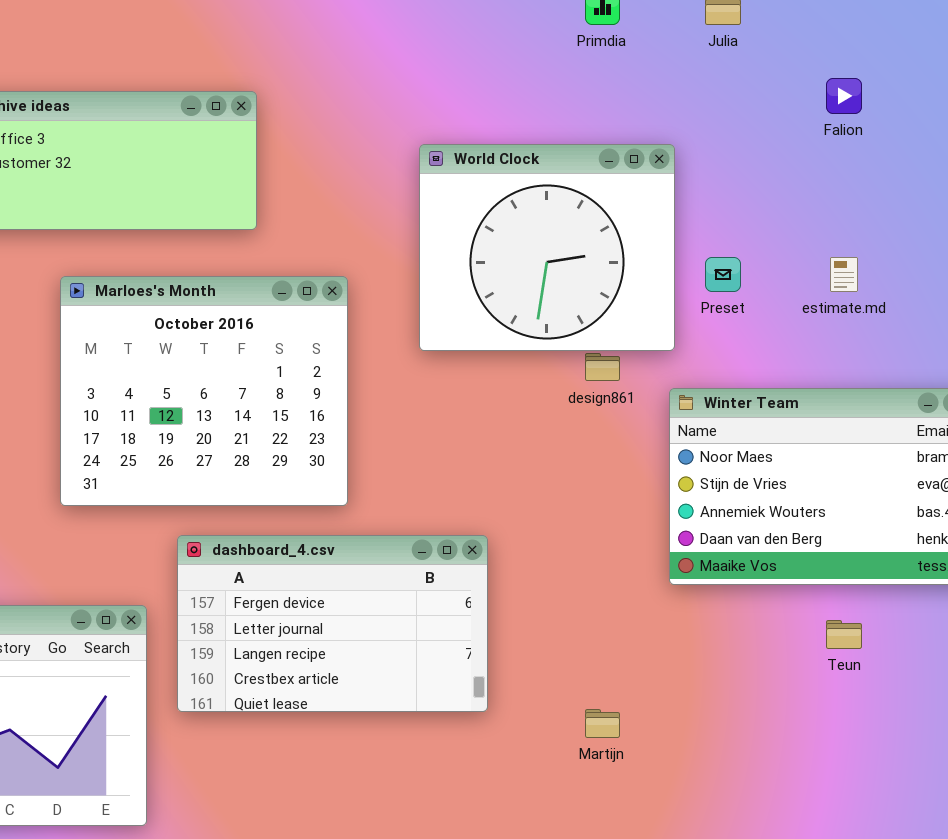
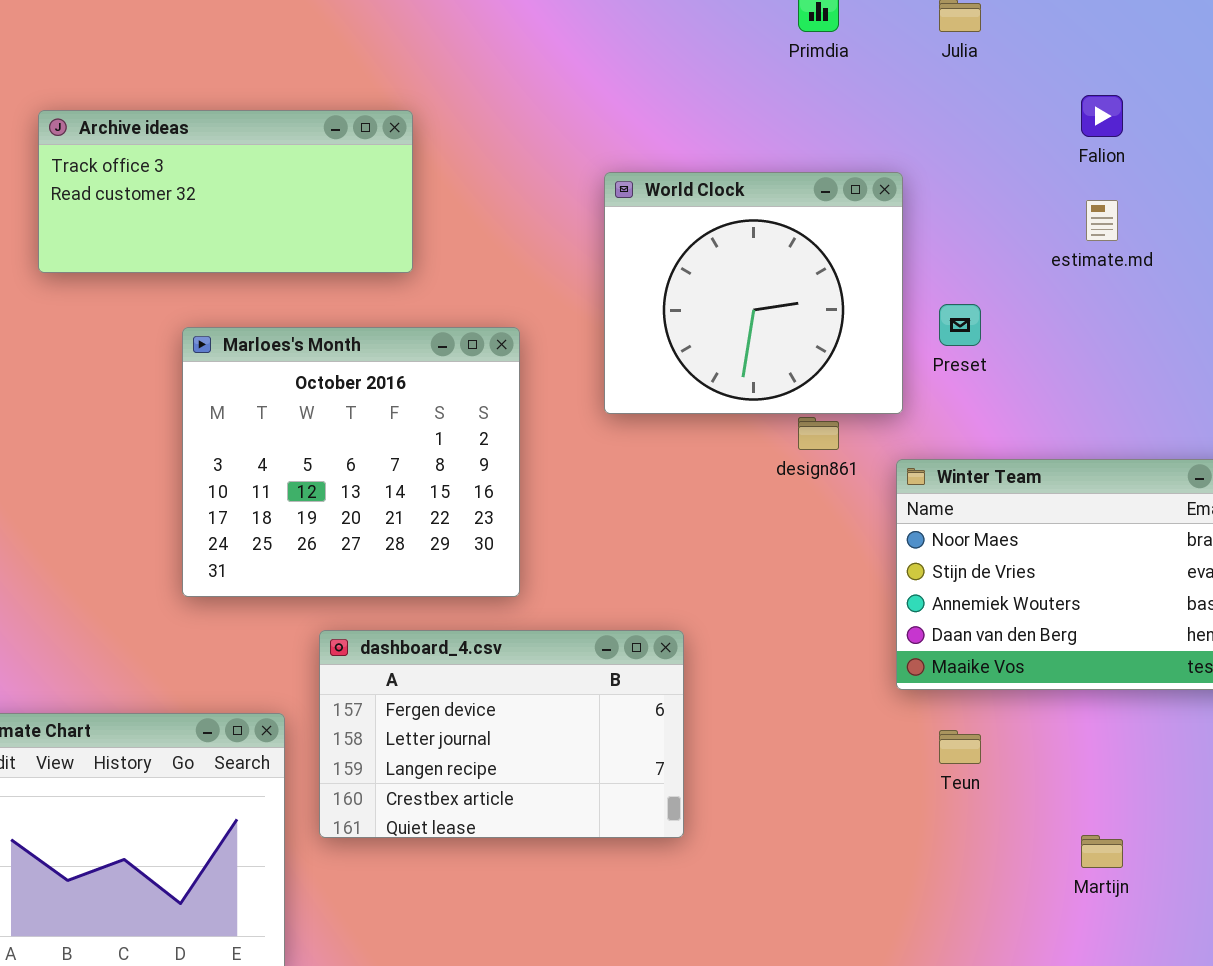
estimate.md: [830,257,858,292] -> [1086,200,1118,241], moved
Teun: [826,620,862,649] -> [939,730,981,764], moved
Martijn: [585,709,620,738] -> [1081,835,1123,868], moved

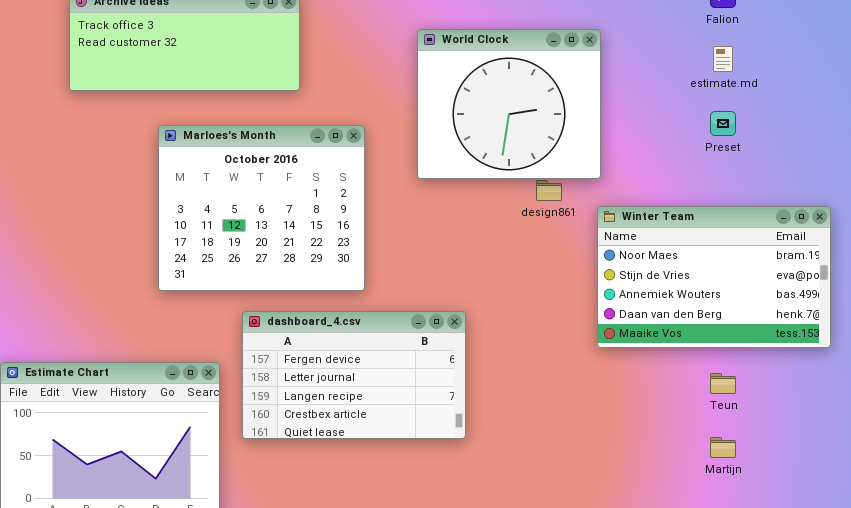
Preset: [939,304,981,346] -> [710,111,736,136], moved
Teun: [939,730,981,764] -> [710,373,736,394], moved

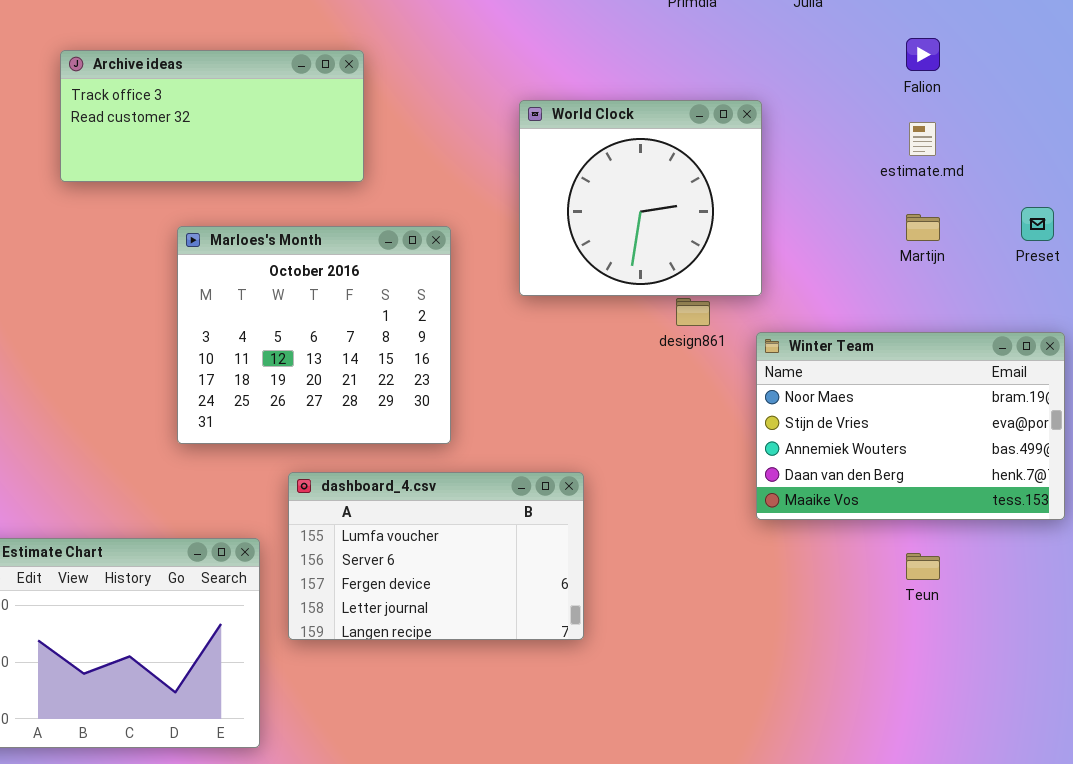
Preset: [710,111,736,136] -> [1021,207,1054,241], moved
dashboard_4.csv: [242,311,466,439] -> [288,472,584,640], scrolled up 2 rows
Martijn: [710,437,736,458] -> [906,214,940,241], moved

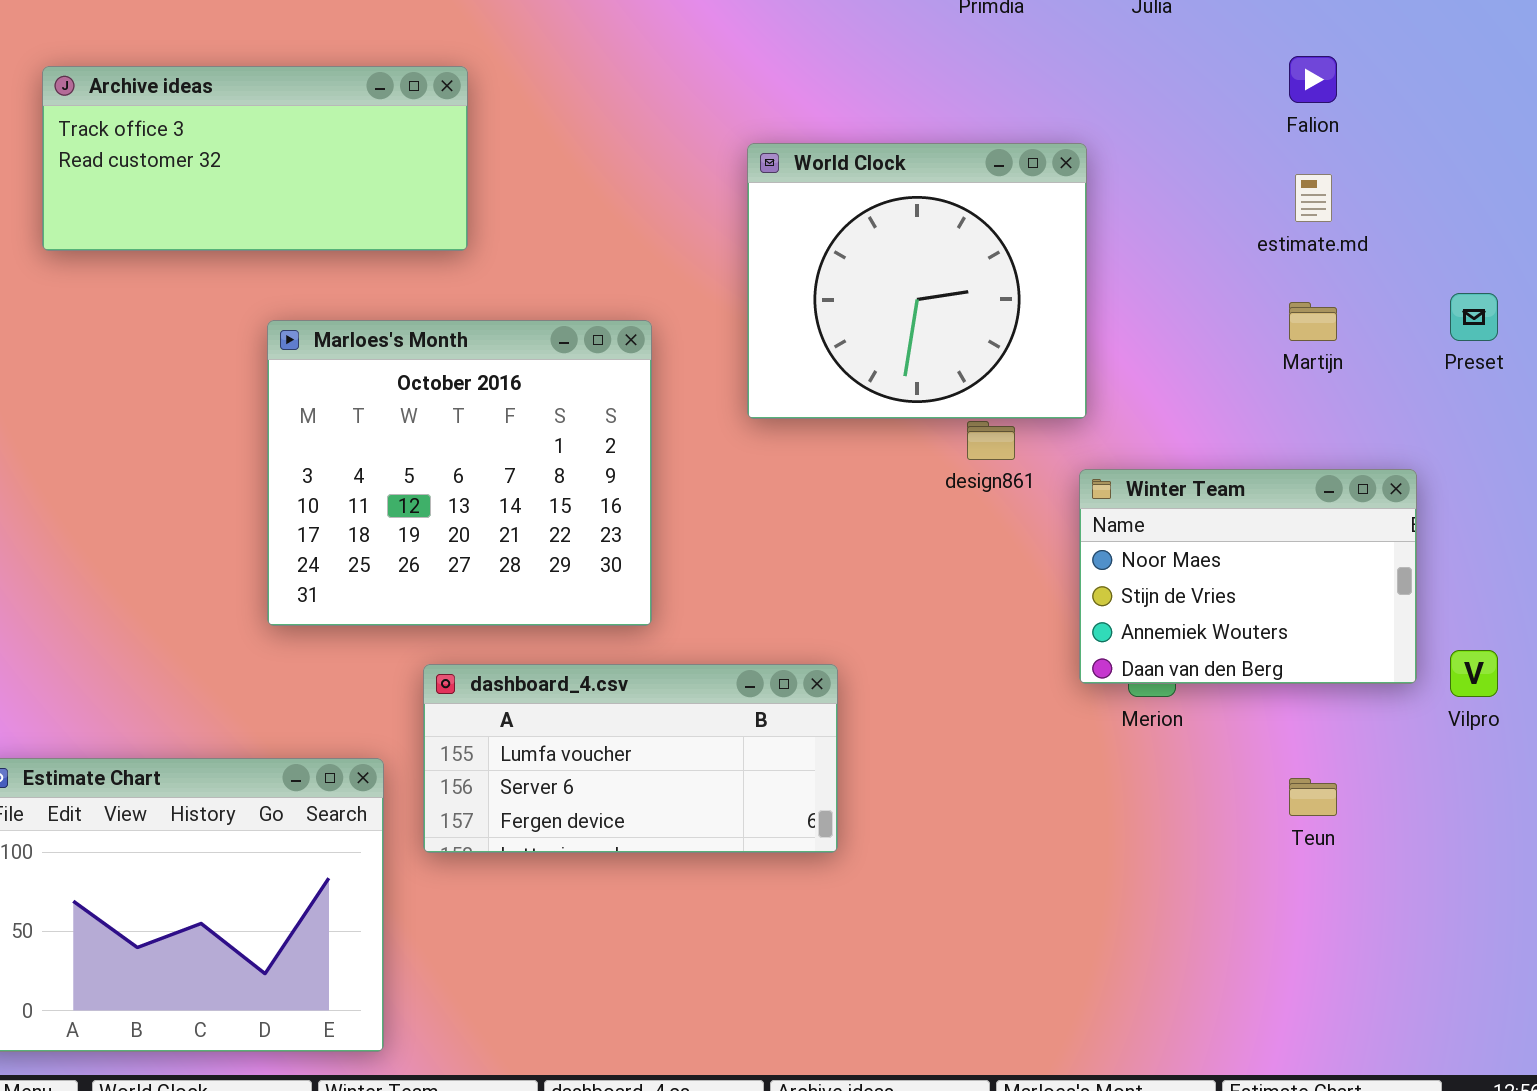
Archive ideas: [60,50,364,182] -> [42,66,468,251], moved
Winter Team: [756,332,1065,520] -> [1079,469,1417,684], resized
dashboard_4.csv: [288,472,584,640] -> [423,664,838,853], resized

